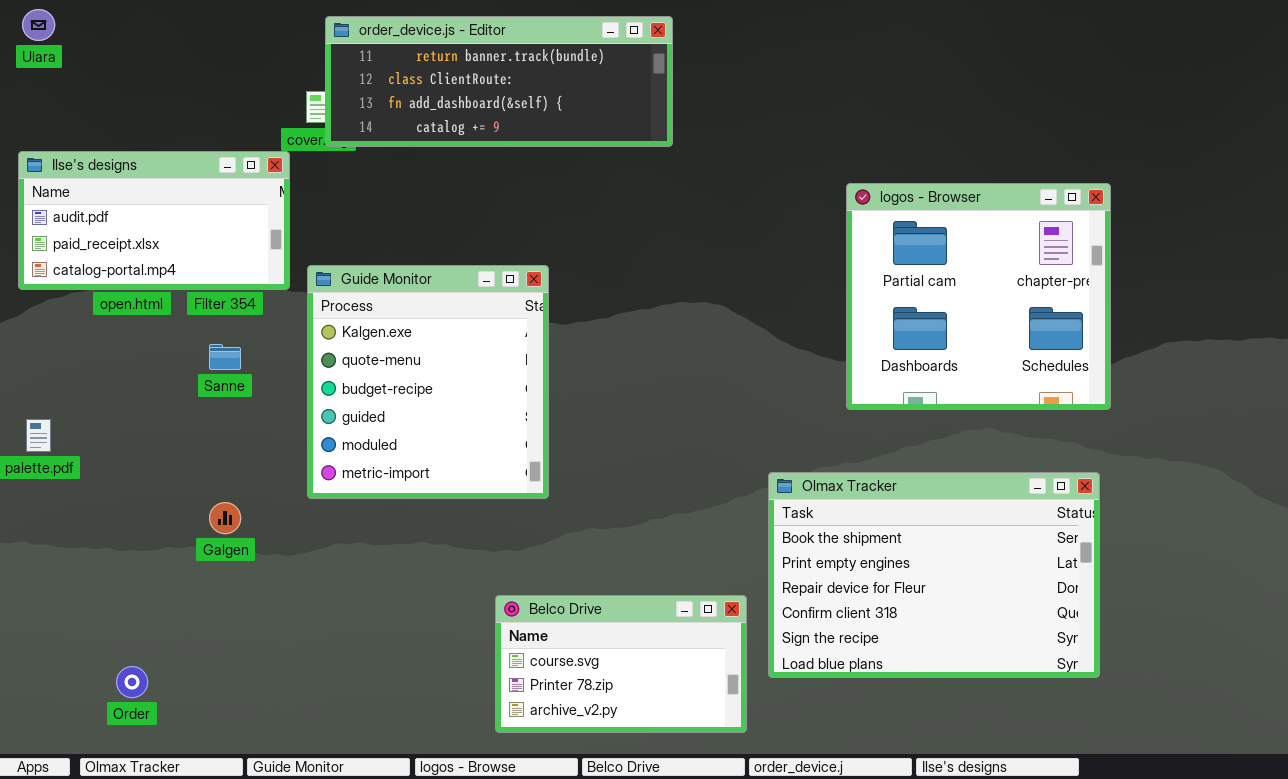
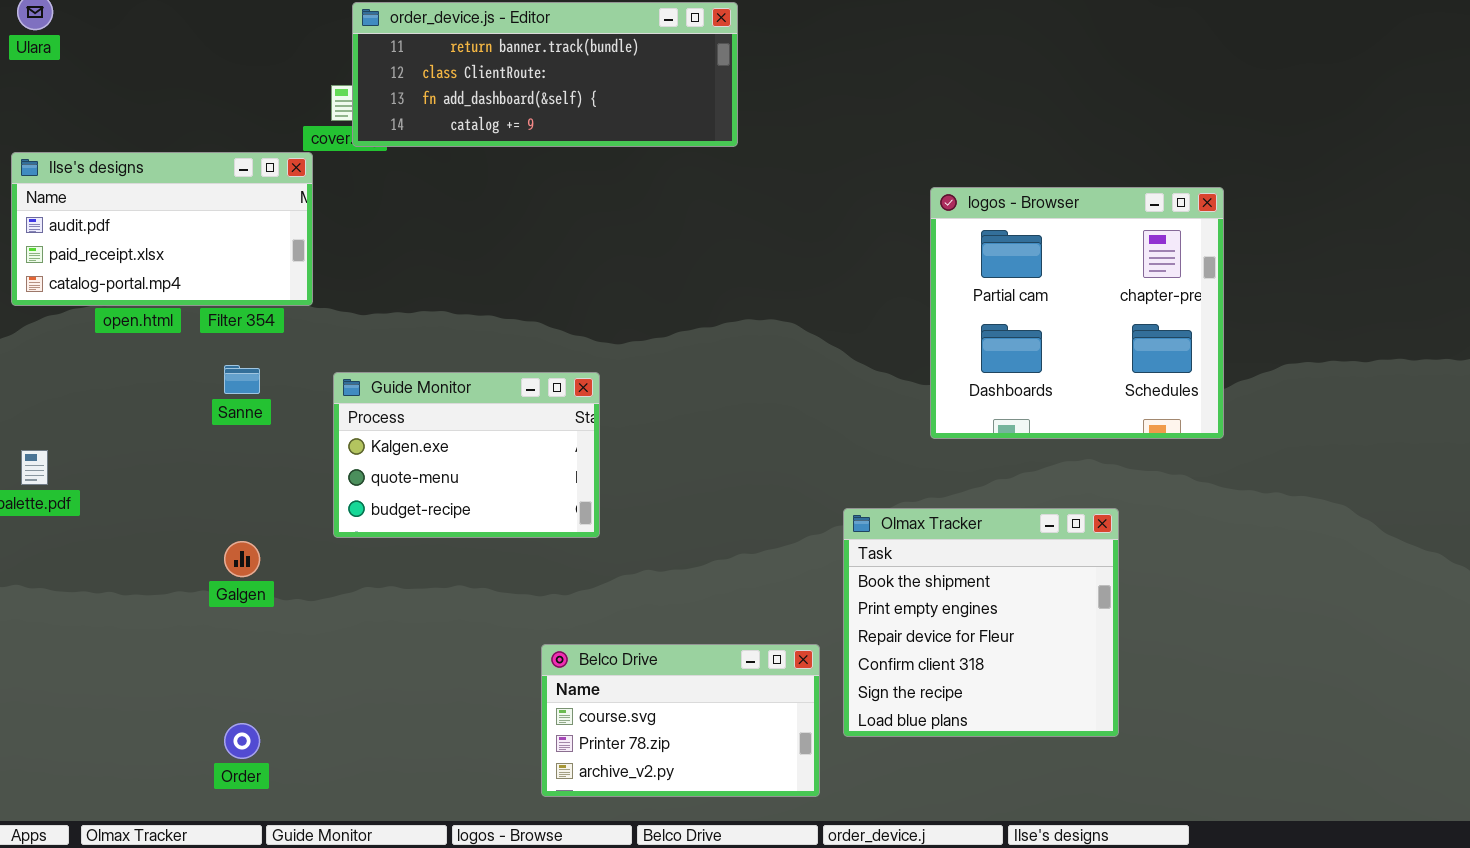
Guide Monitor: [307,265,549,499] -> [333,372,600,538], resized
Olmax Tracker: [768,472,1100,678] -> [843,508,1119,737], resized
Order: [116,666,148,698] -> [224,723,260,759], moved

